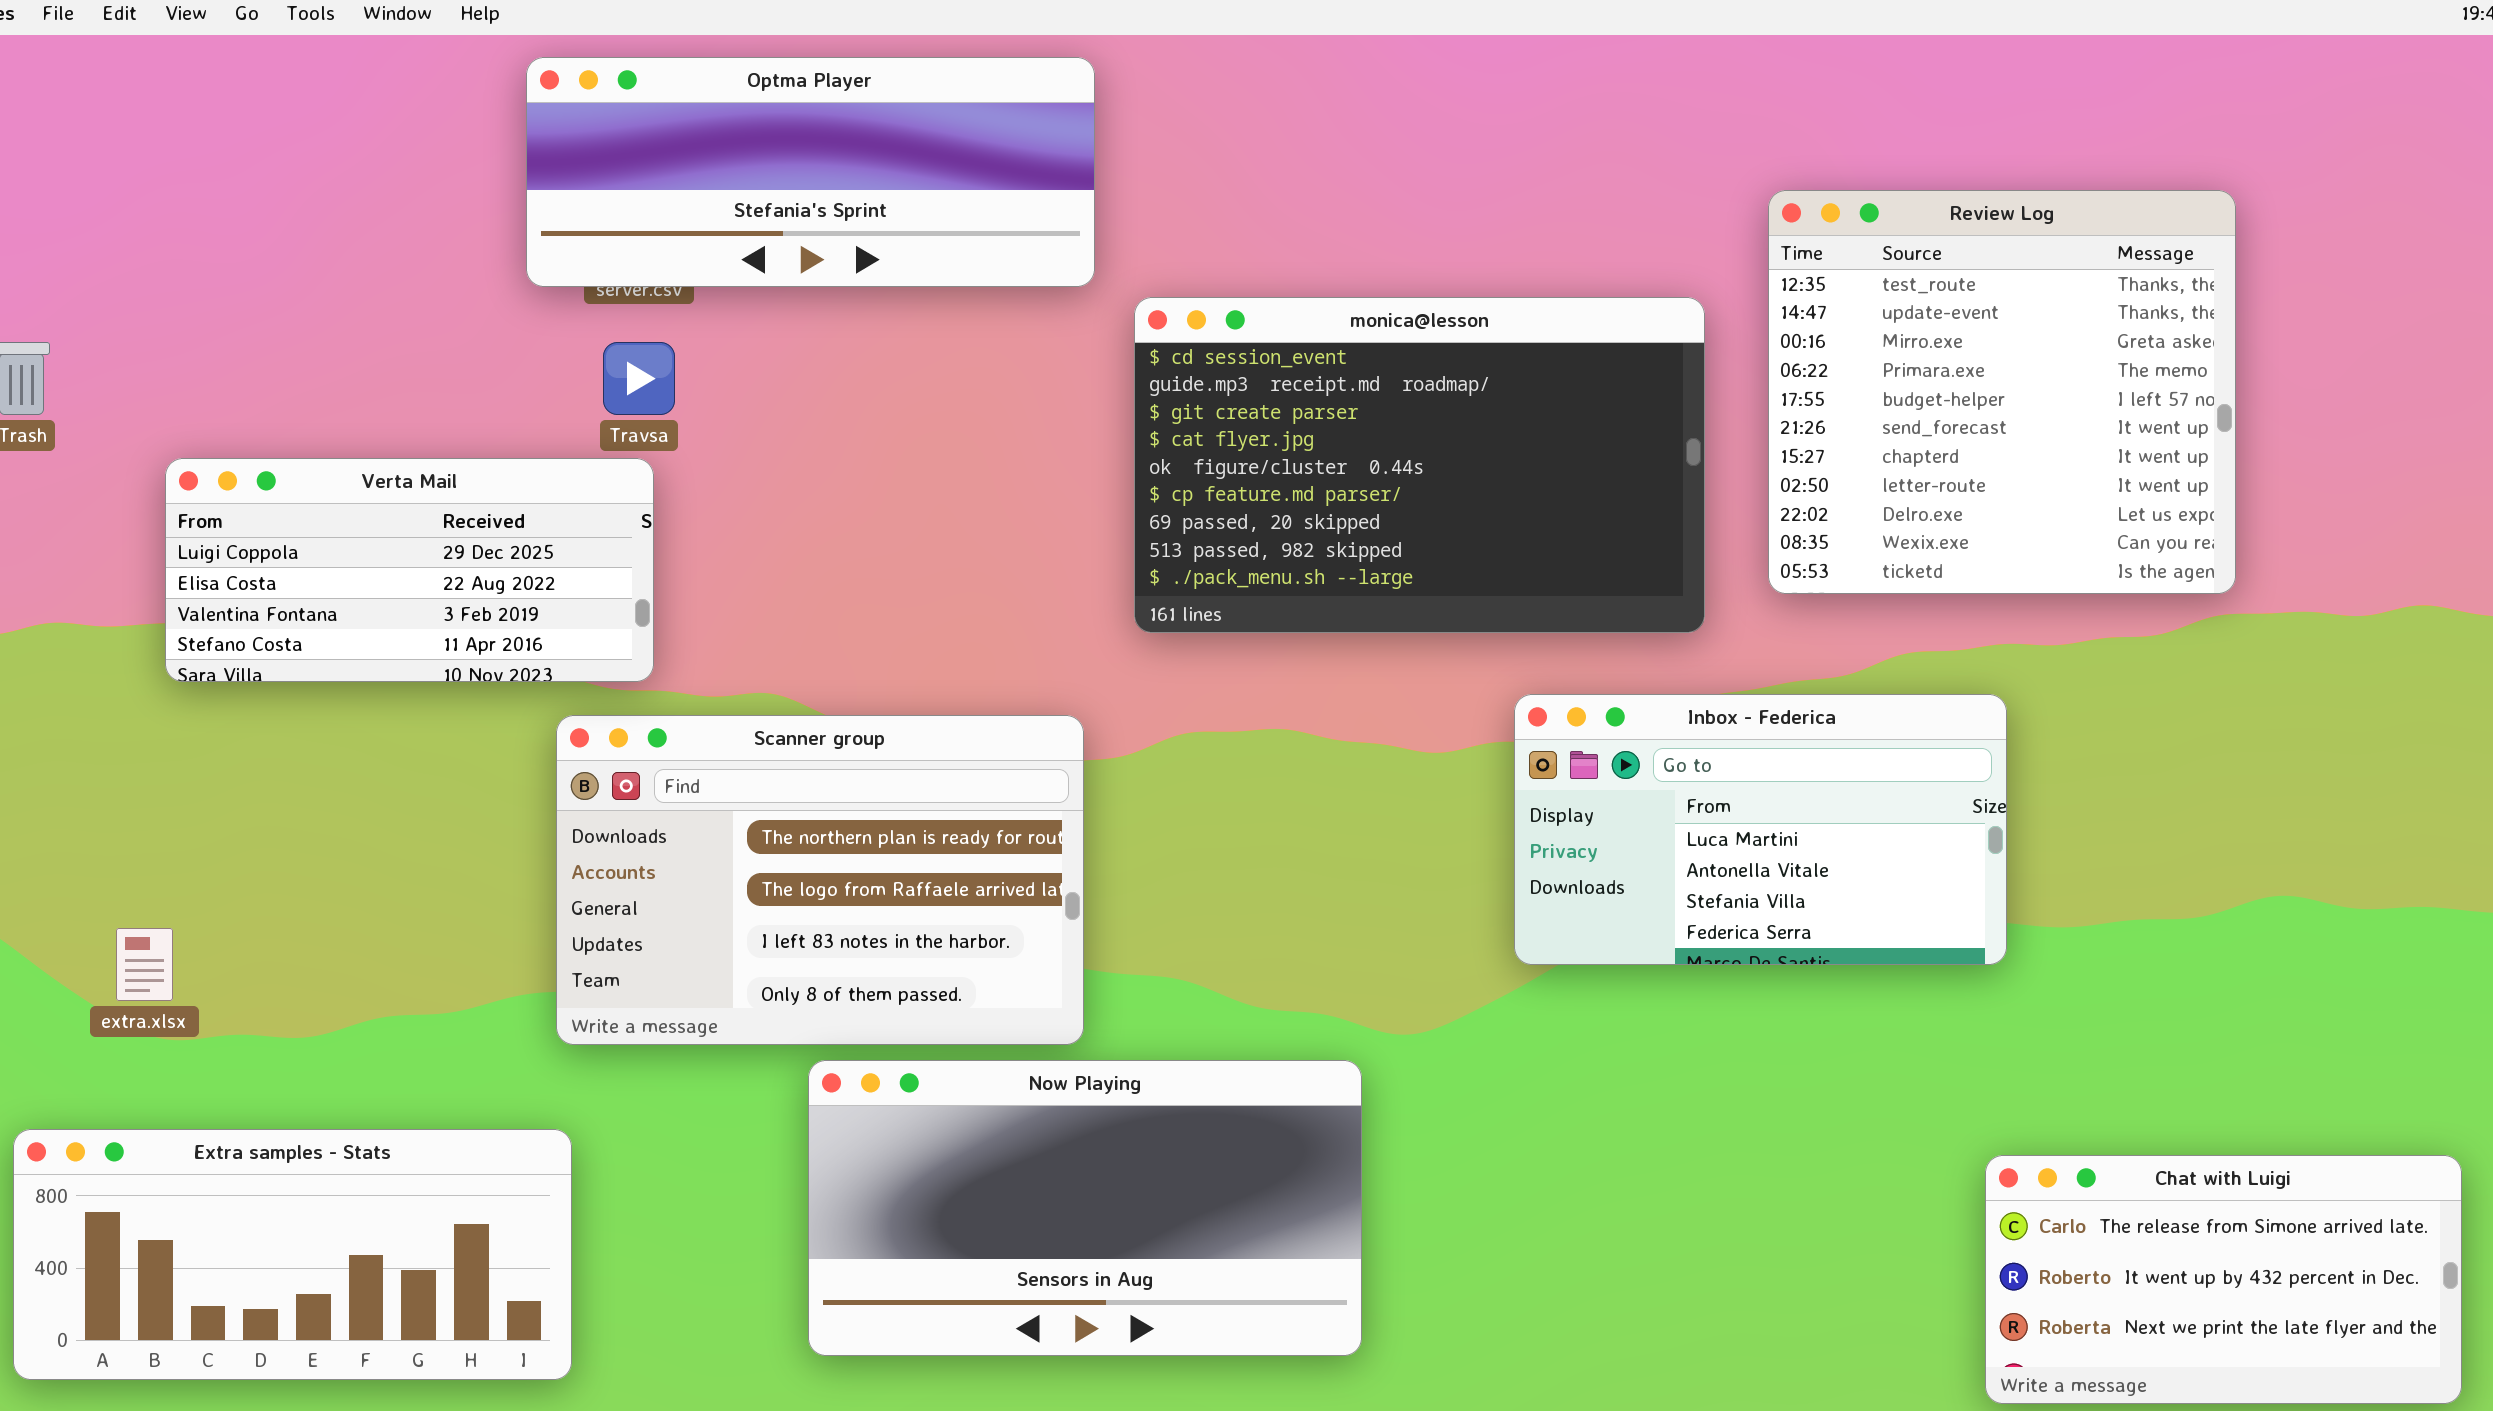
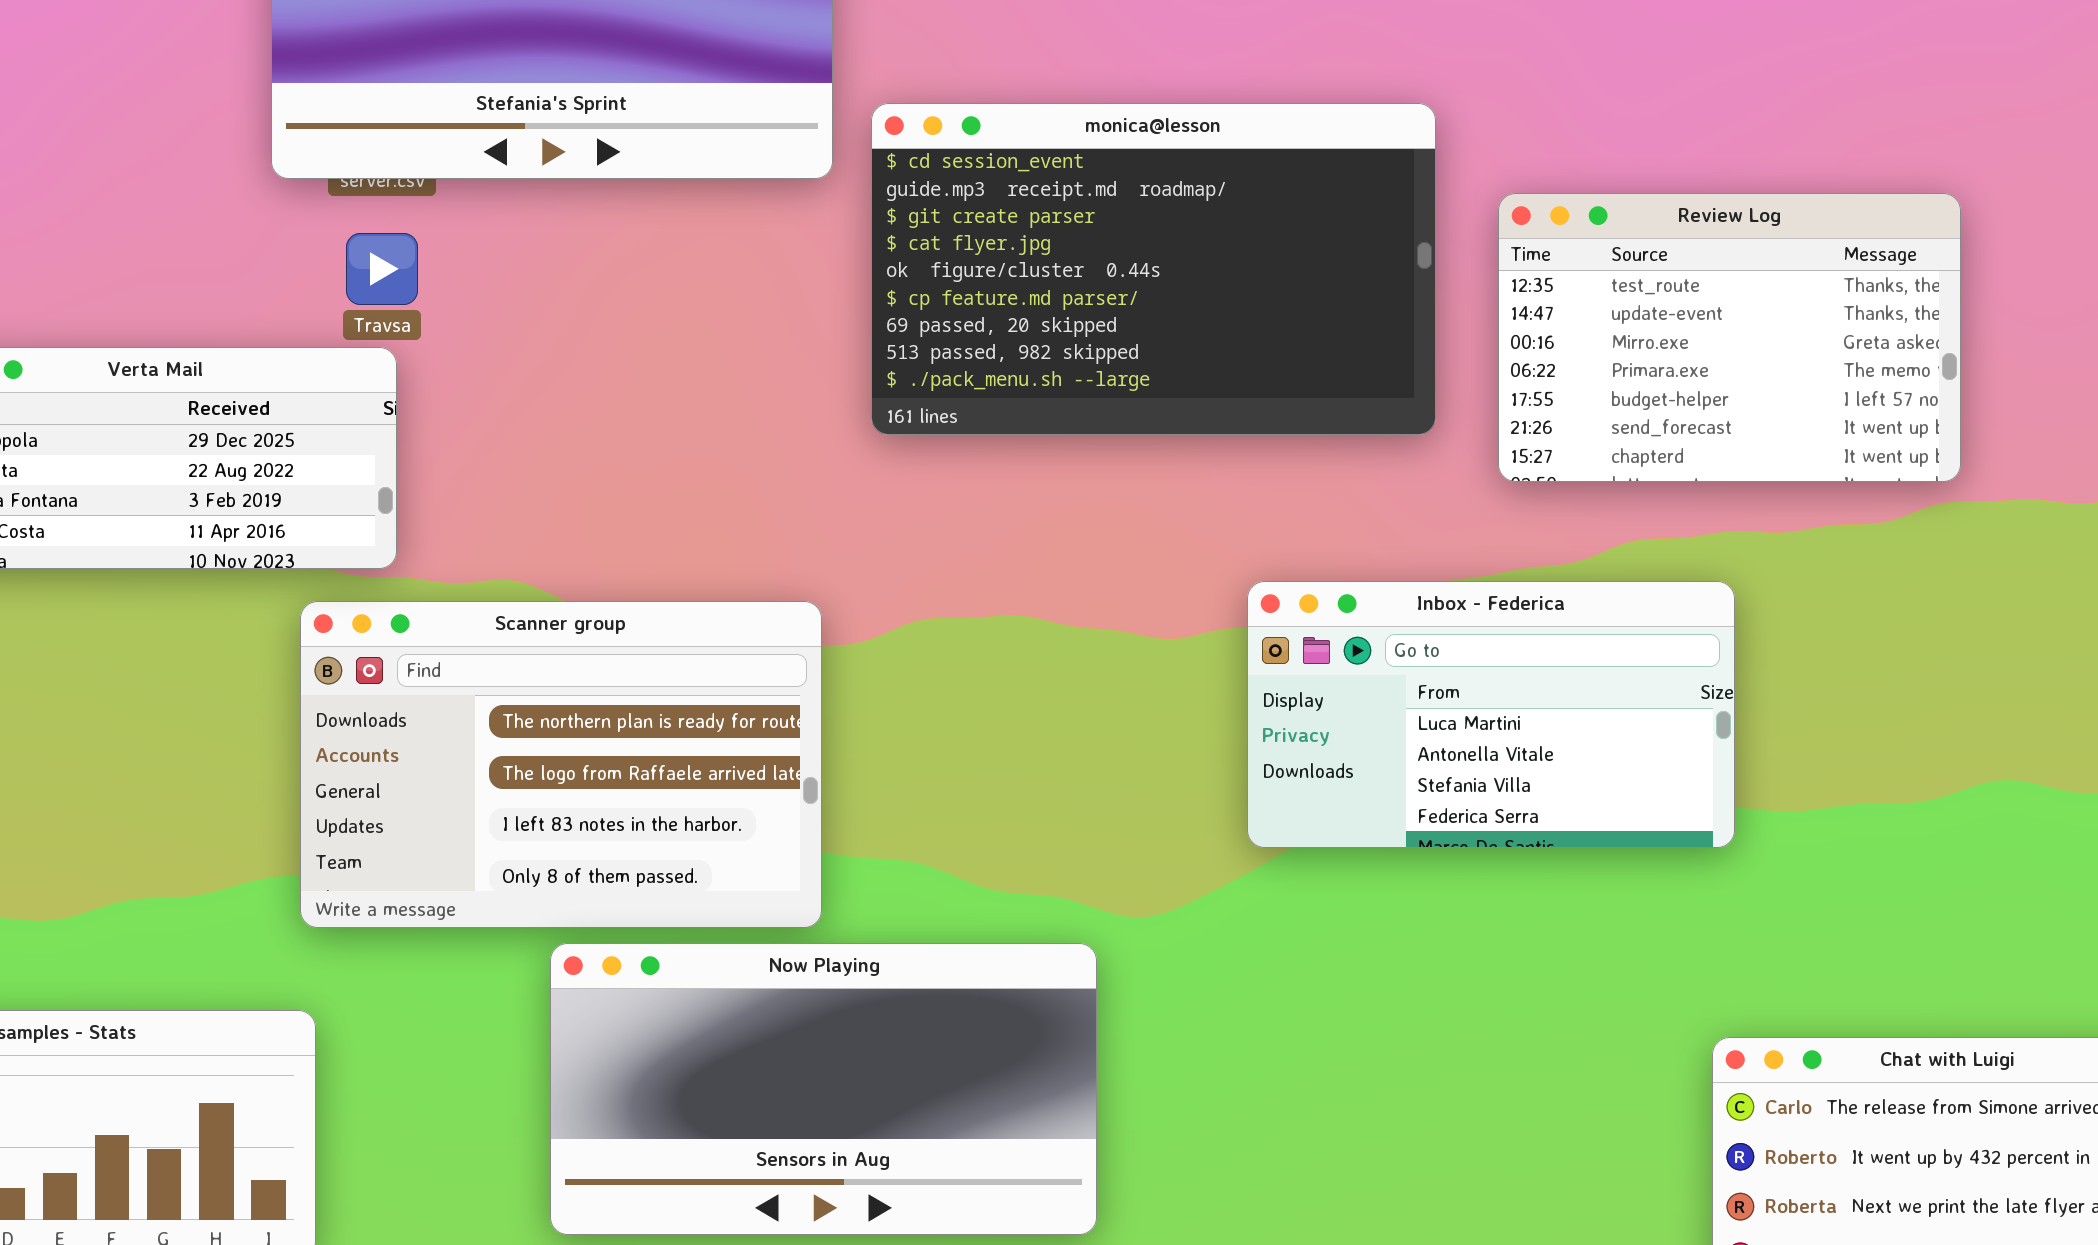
Review Log: [1768,190,2236,594] -> [1498,193,1961,482], resized
monica@lesson: [1134,297,1705,633] -> [871,103,1436,435], moved

